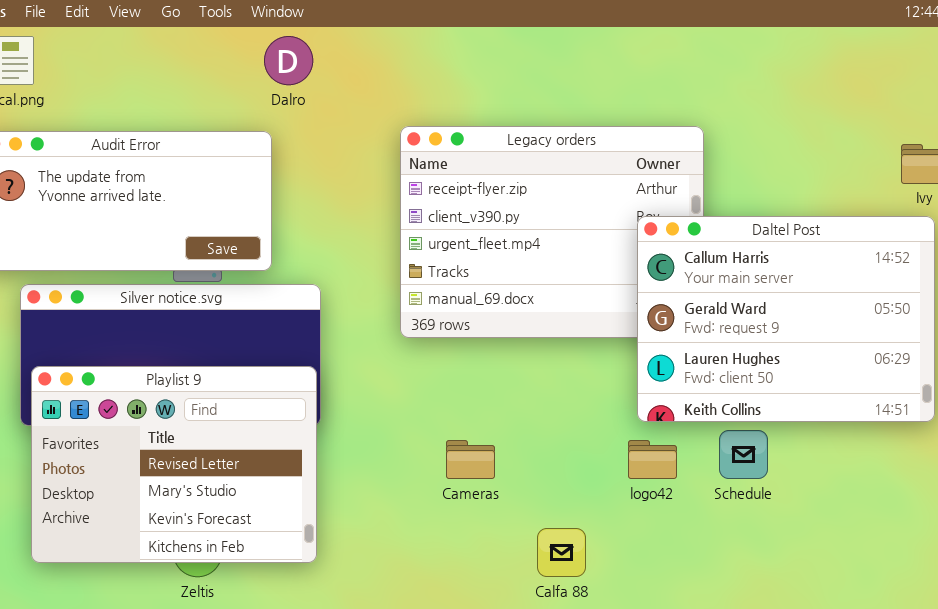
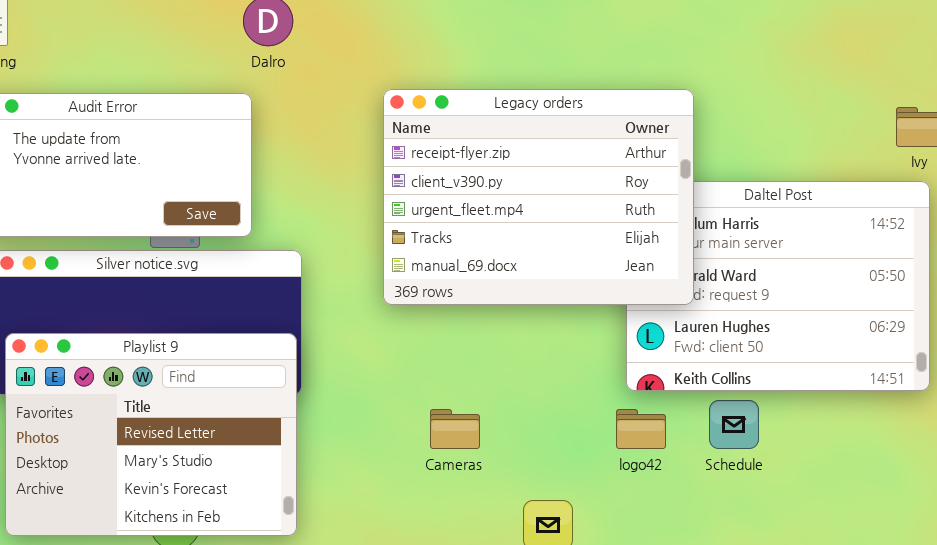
Legacy orders: [400,126,704,338] -> [383,89,694,305], raised

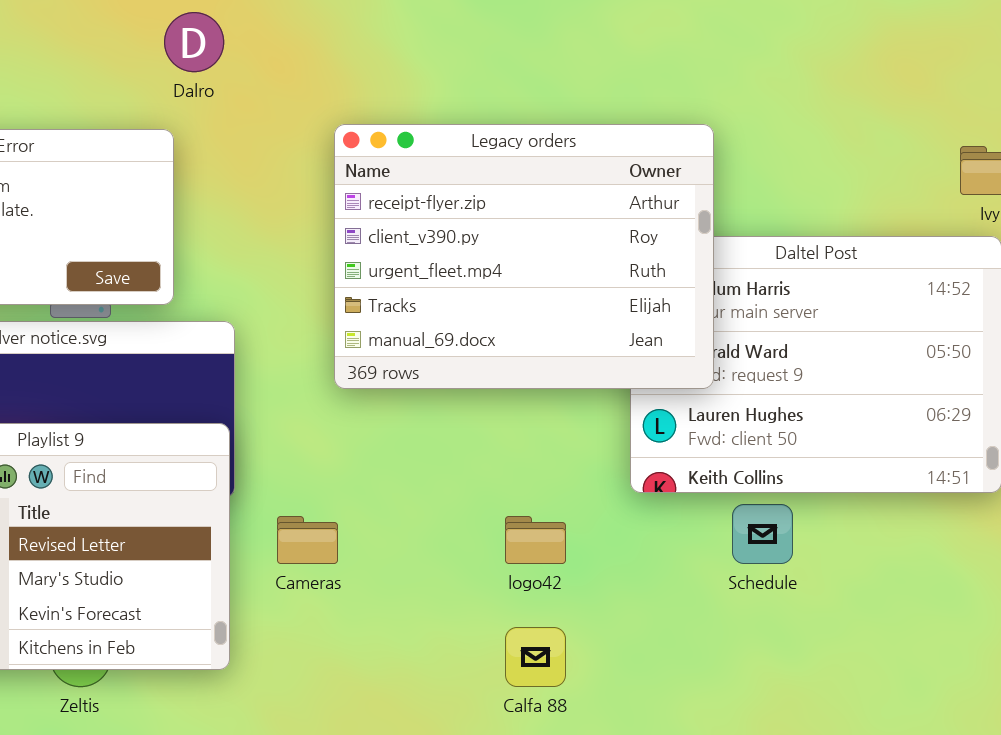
Cameras: [430,409,480,449] -> [277,516,338,564], moved
logo42: [616,409,666,449] -> [505,516,566,564], moved

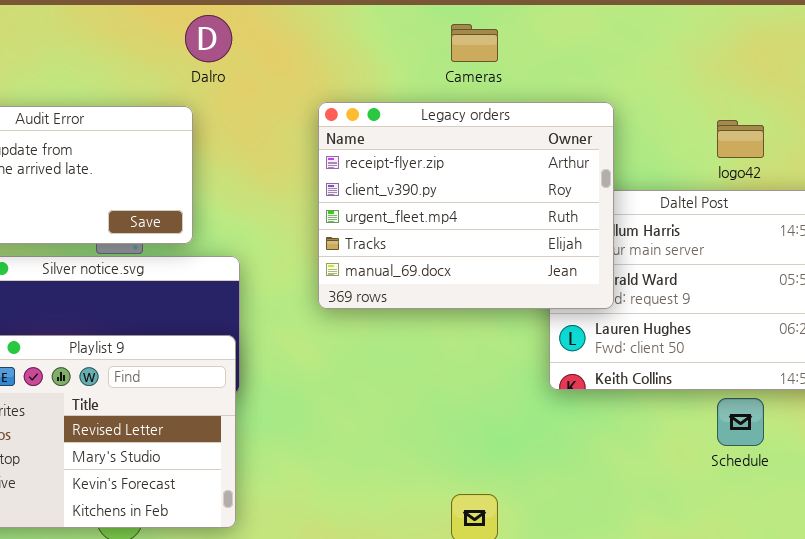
Schedule: [732,504,793,564] -> [717,398,764,446], moved
Cameras: [277,516,338,564] -> [451,24,498,62], moved
logo42: [505,516,566,564] -> [717,120,764,158], moved

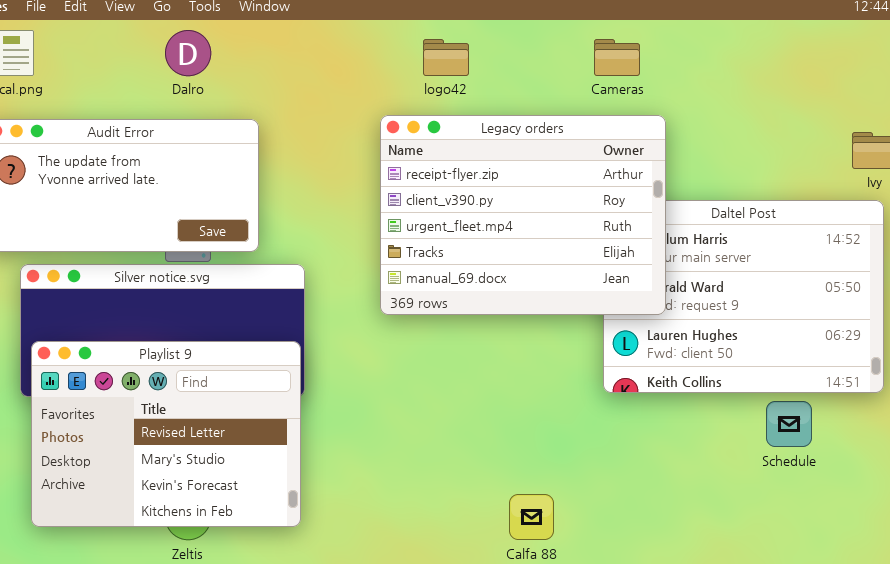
Dalro: [185,15,232,62] -> [165,30,211,76], moved
Cameras: [451,24,498,62] -> [594,39,640,76], moved
logo42: [717,120,764,158] -> [423,39,469,76], moved

